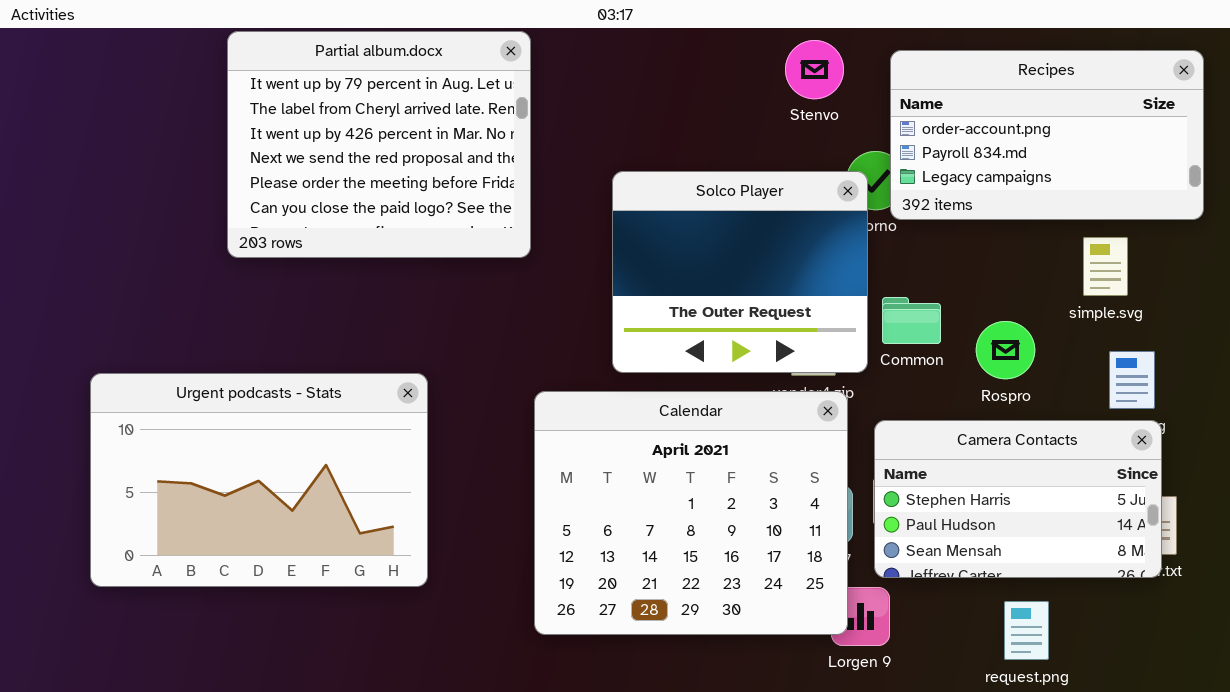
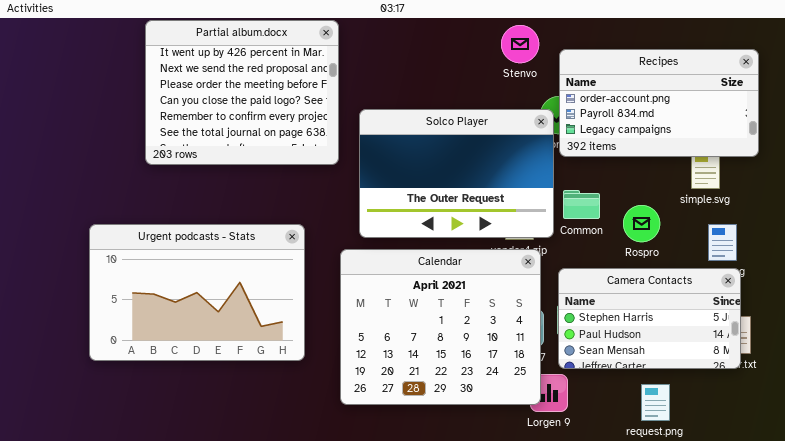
Partial album.docx: [227,31,531,258] -> [145,20,339,165], scrolled down 2 rows
Recipes: [890,50,1204,220] -> [559,49,759,157], moved
Solco Player: [612,171,868,373] -> [359,109,554,238], resized
Urgent podcasts - Stats: [90,373,428,587] -> [89,224,305,361], moved

